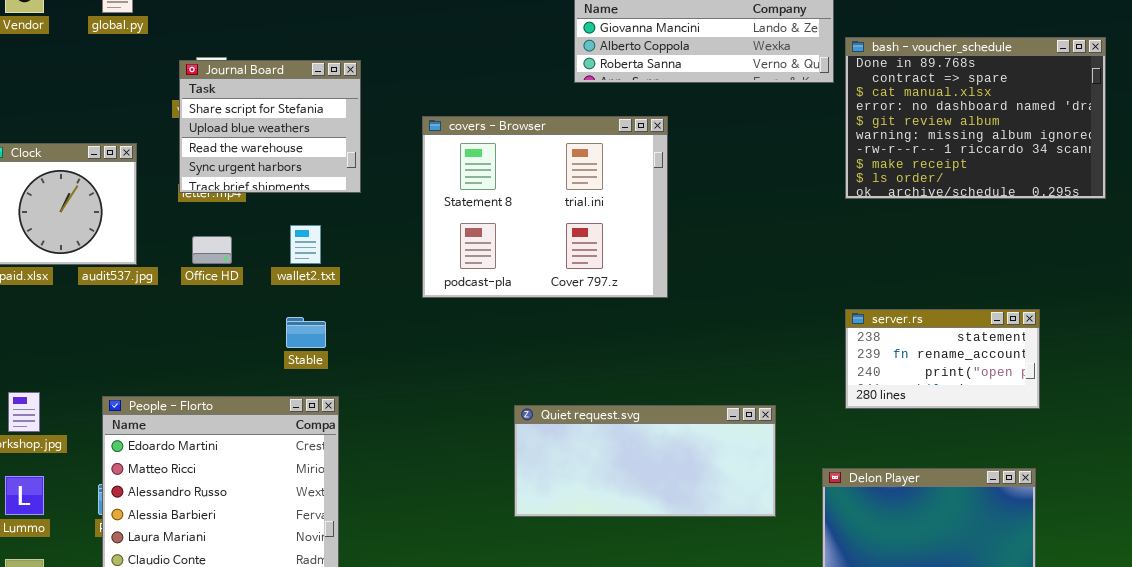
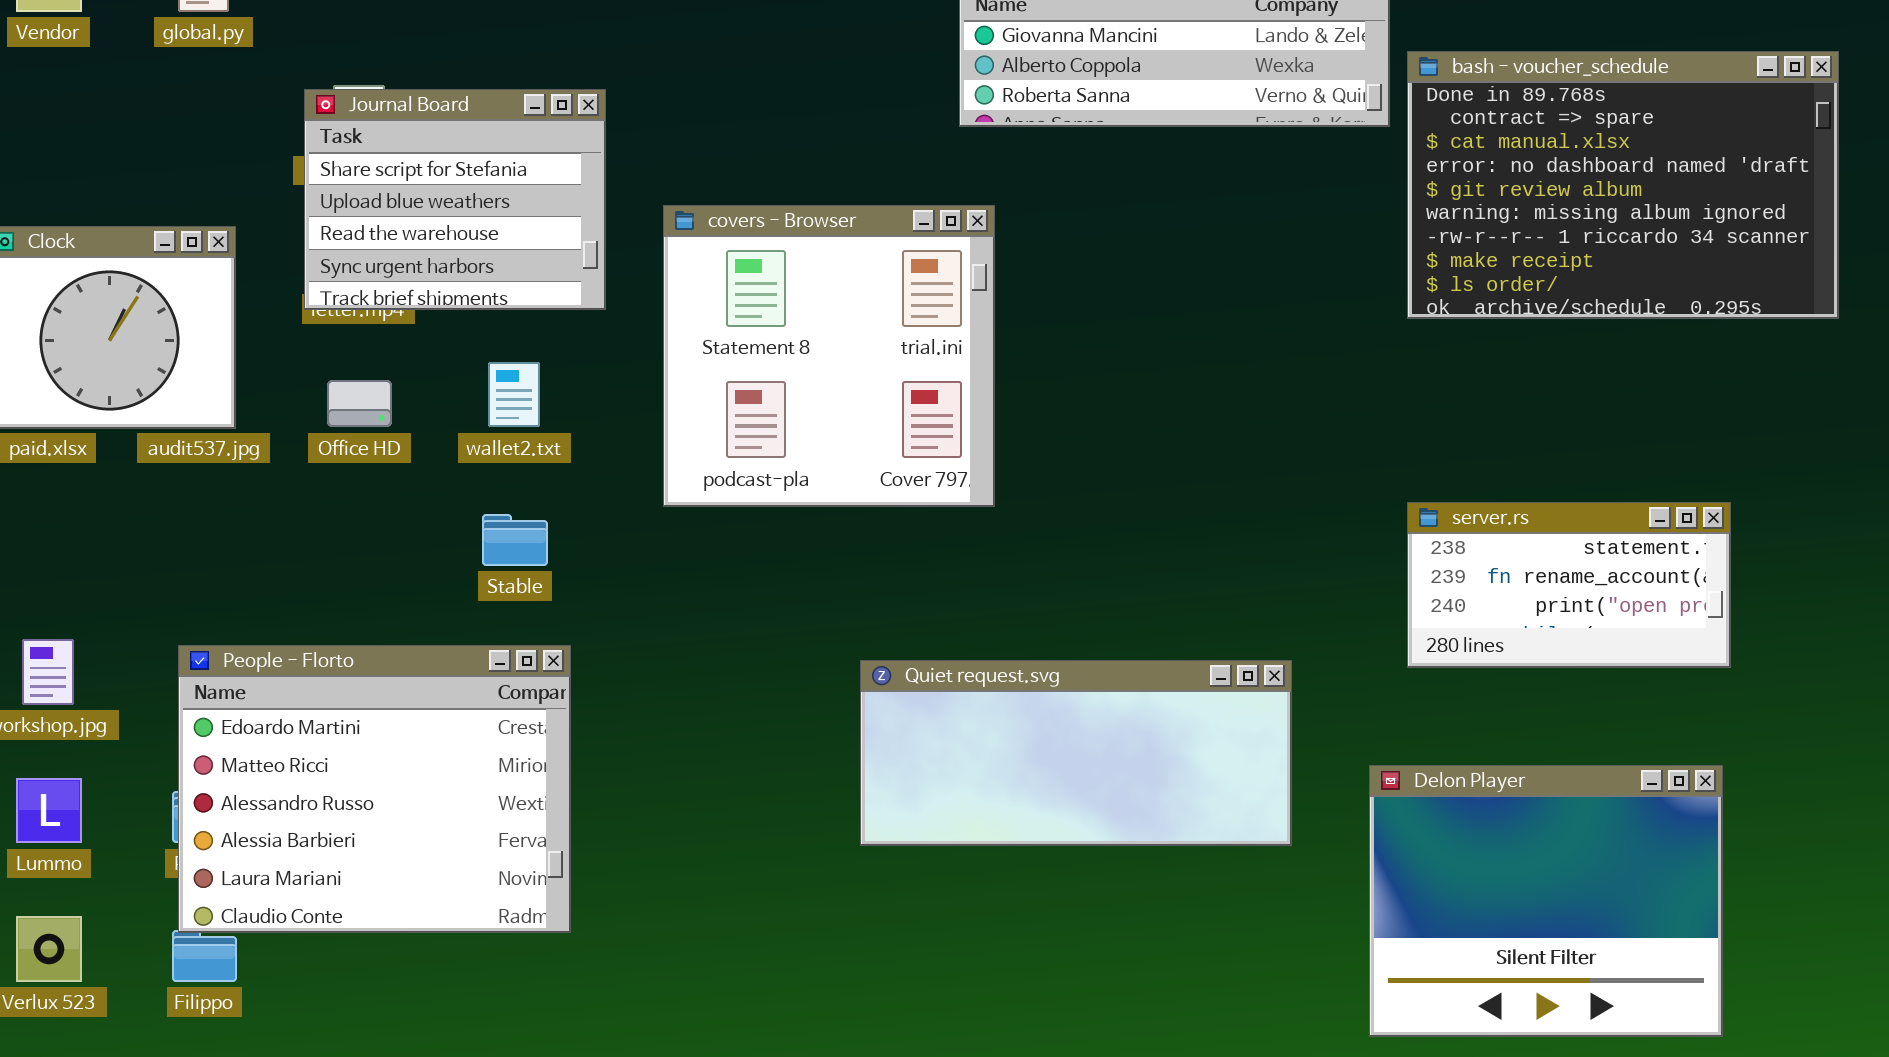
covers - Browser: [422,116,668,298] -> [663,205,995,507], moved, resized

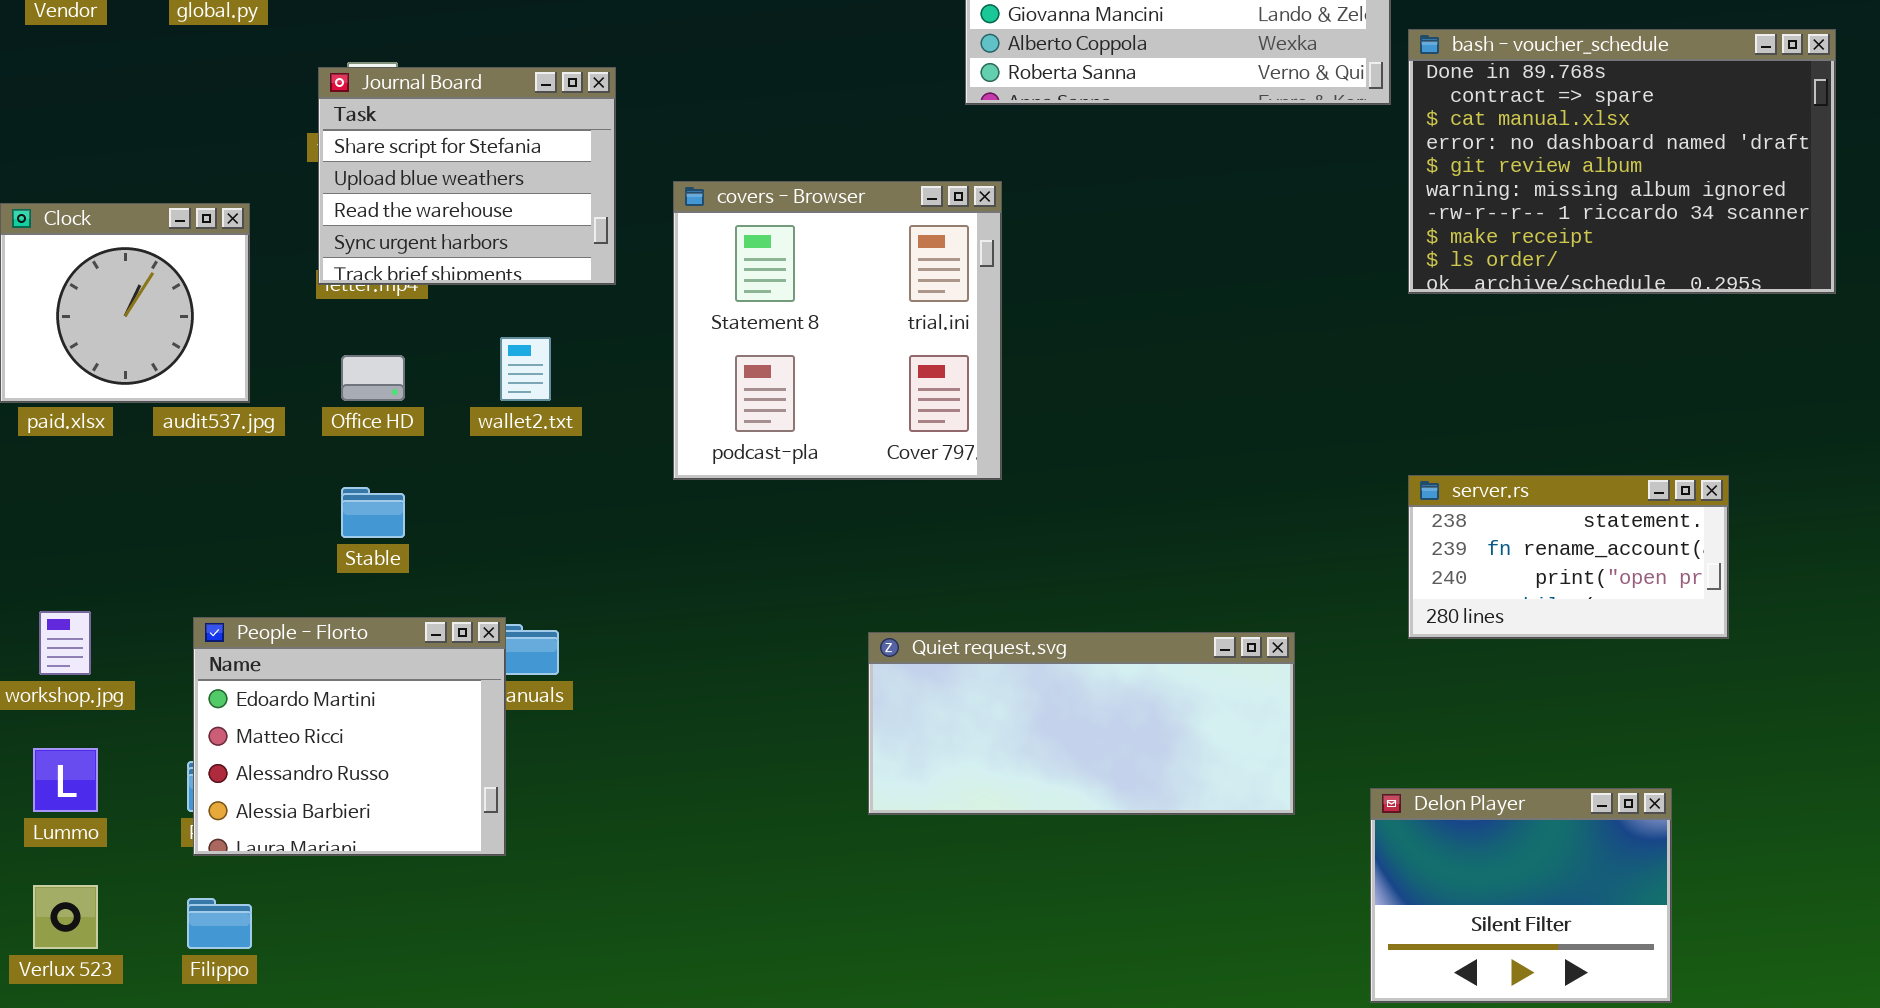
Stable: [482,514,548,566] -> [341,487,405,538], moved
People - Florto: [178,645,571,933] -> [193,617,506,856], resized
Delon Player: [1369,765,1723,1037] -> [1370,788,1672,1003], resized

